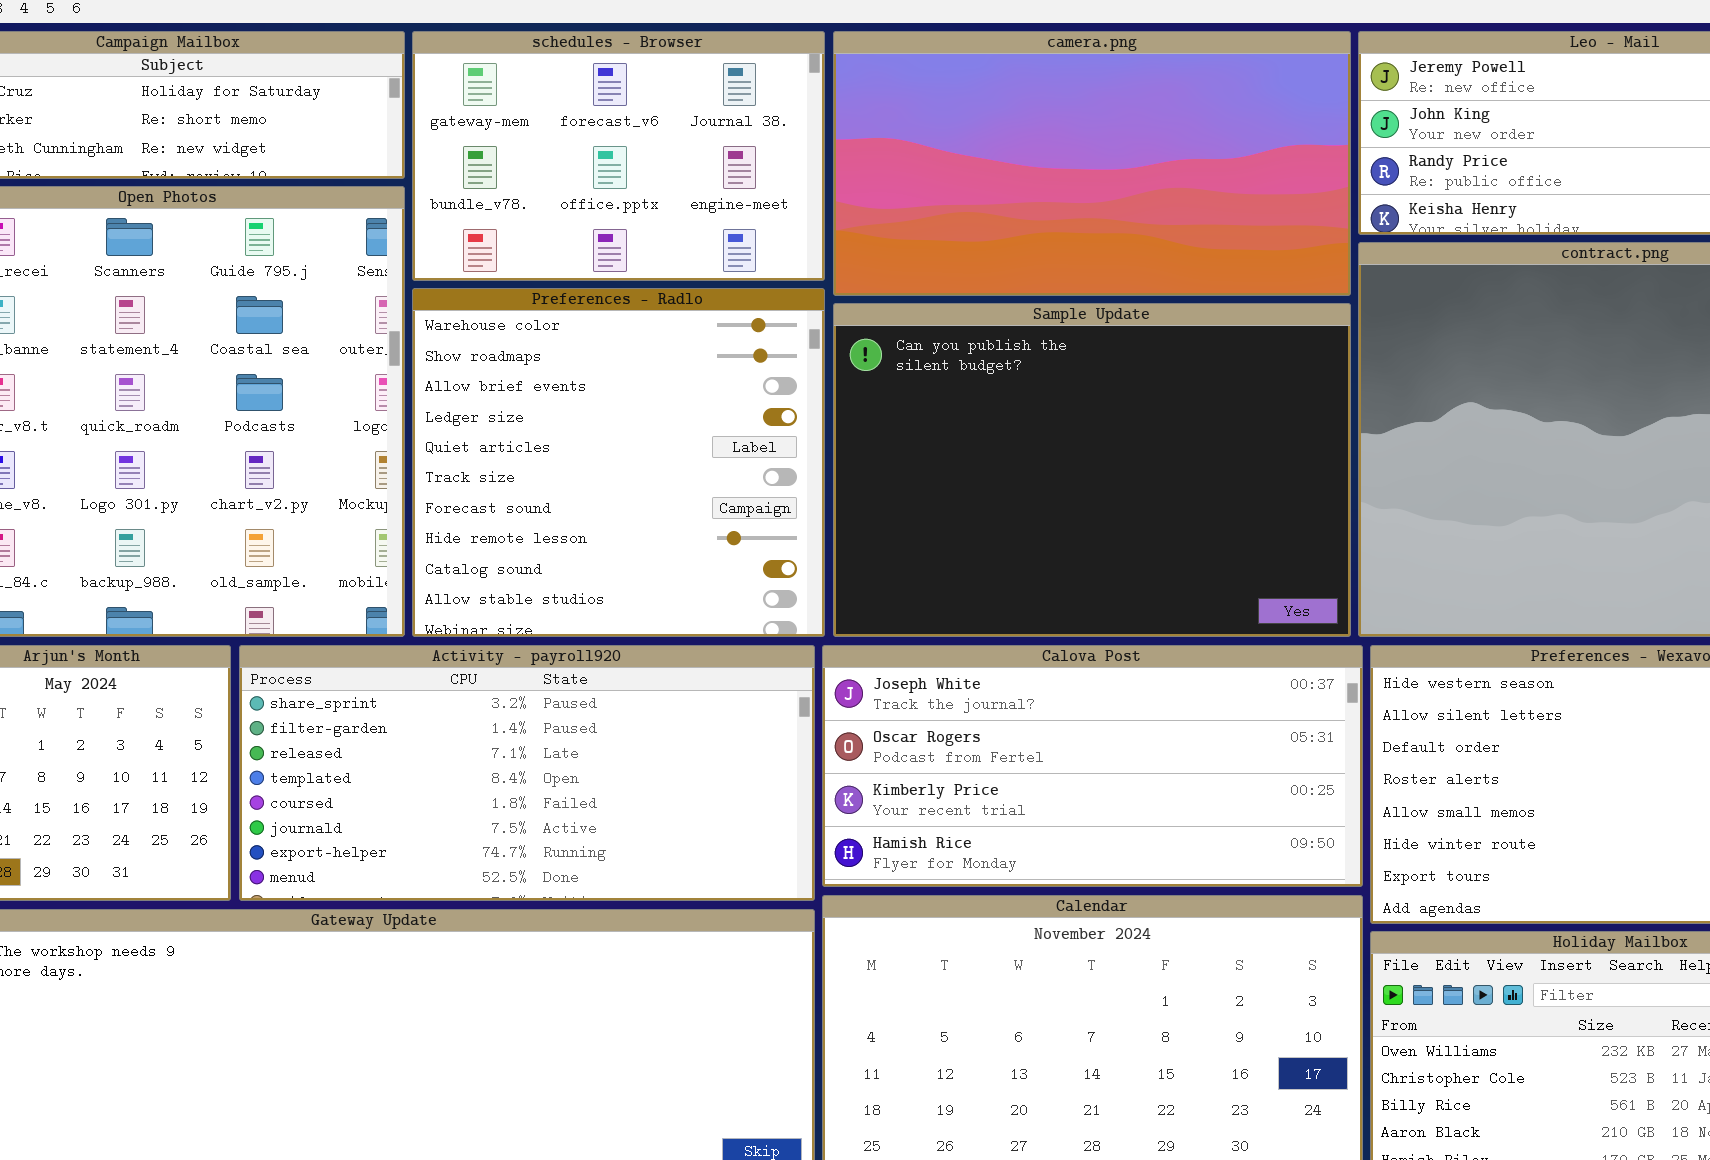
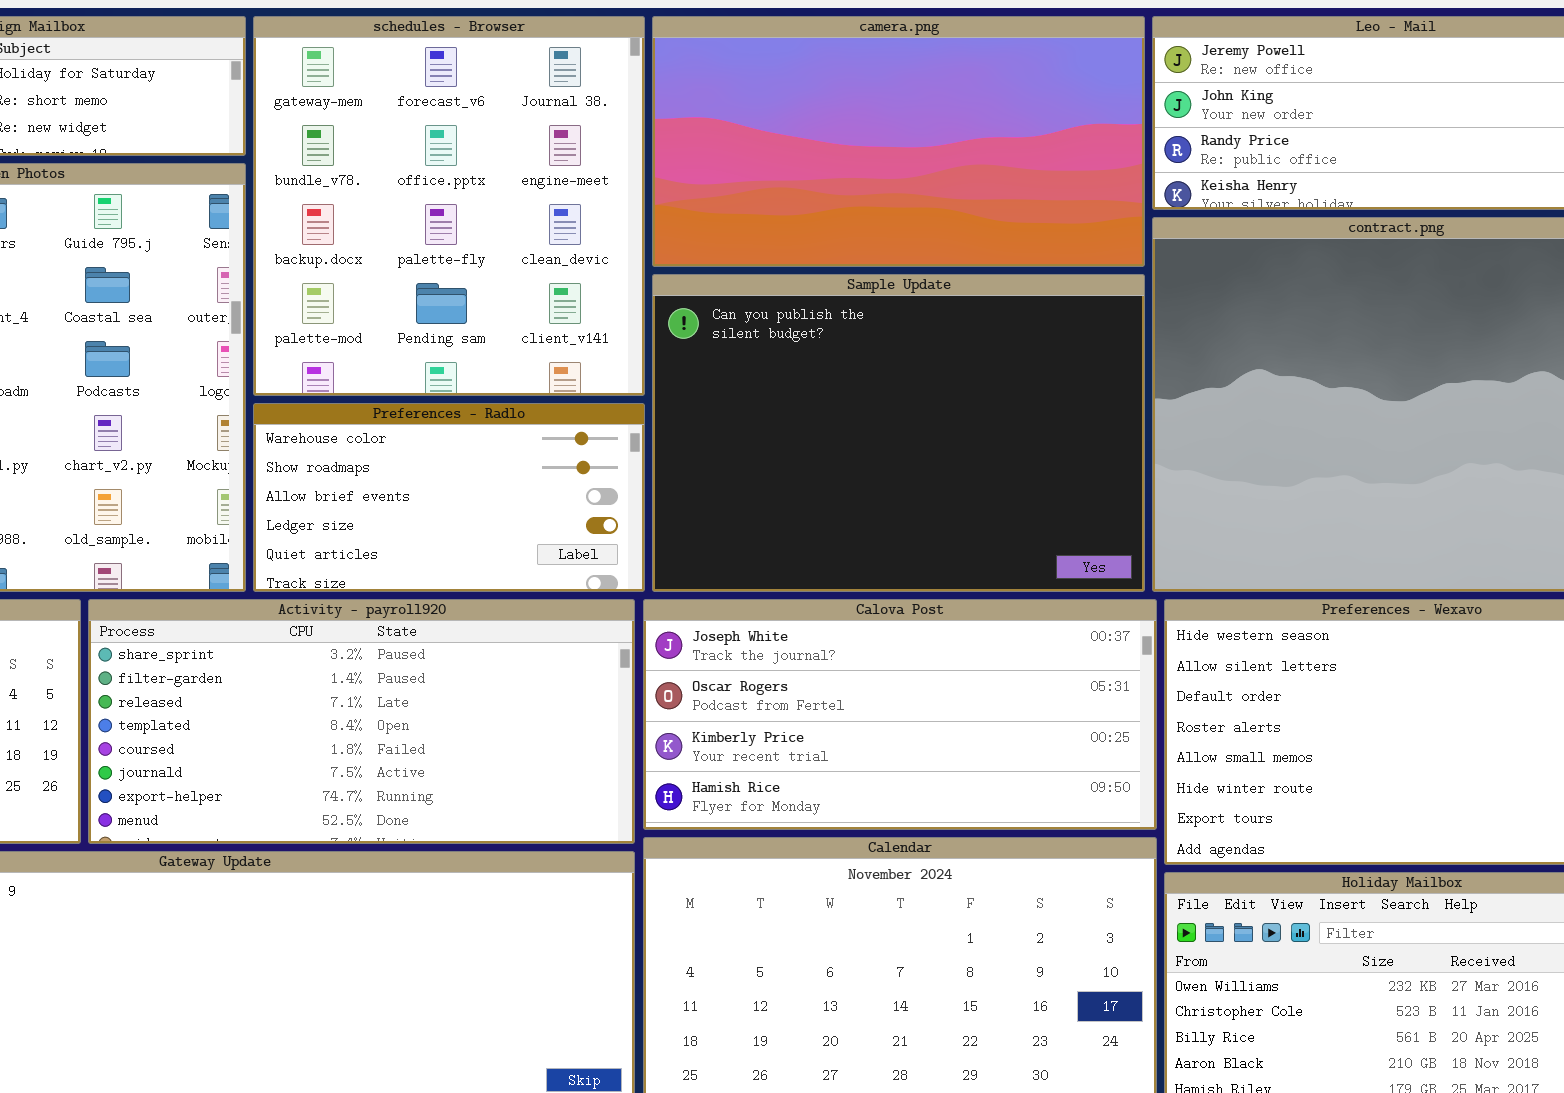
schedules - Browser: [412,31,825,281] -> [253,16,645,396], resized
Preferences - Radlo: [412,288,825,637] -> [253,403,645,592], resized

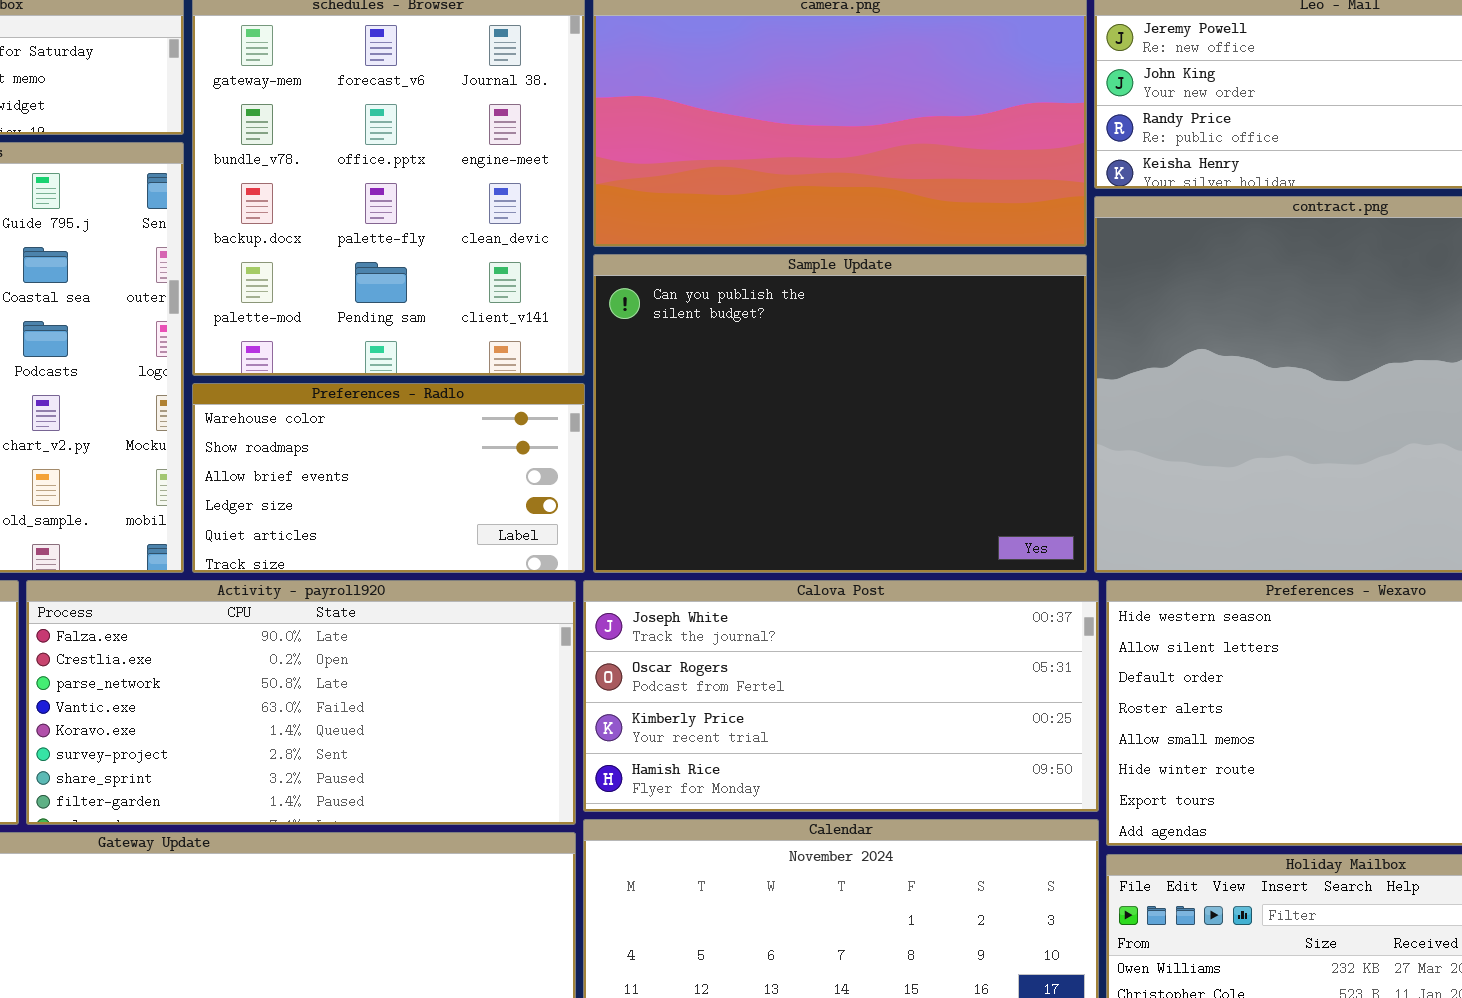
Activity - payroll920: [88,599,635,844] -> [26,580,576,825], scrolled up 6 rows

